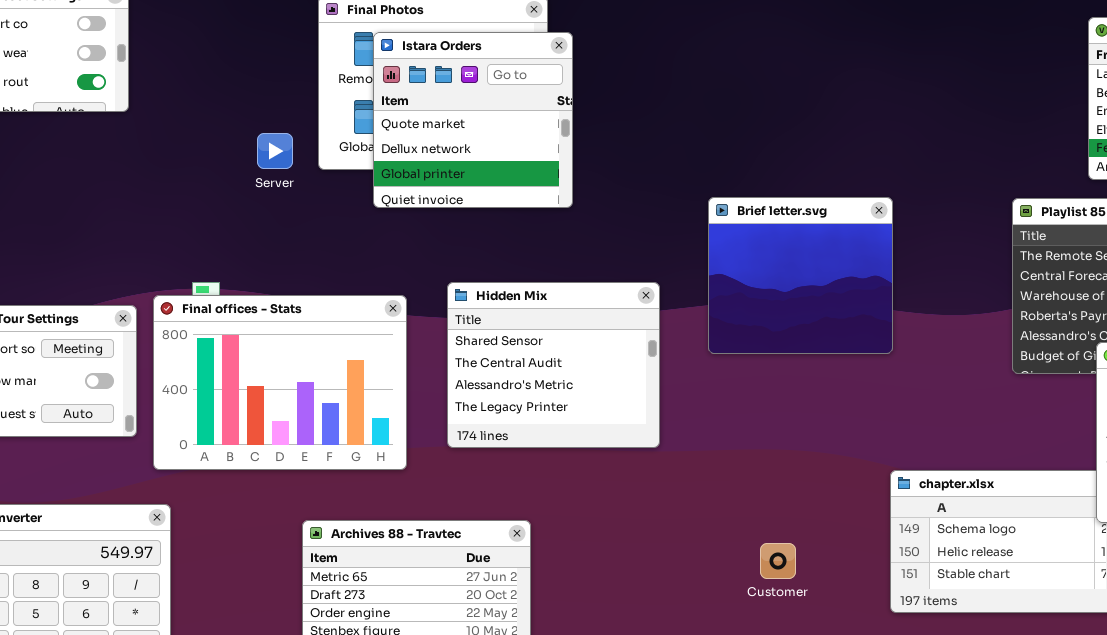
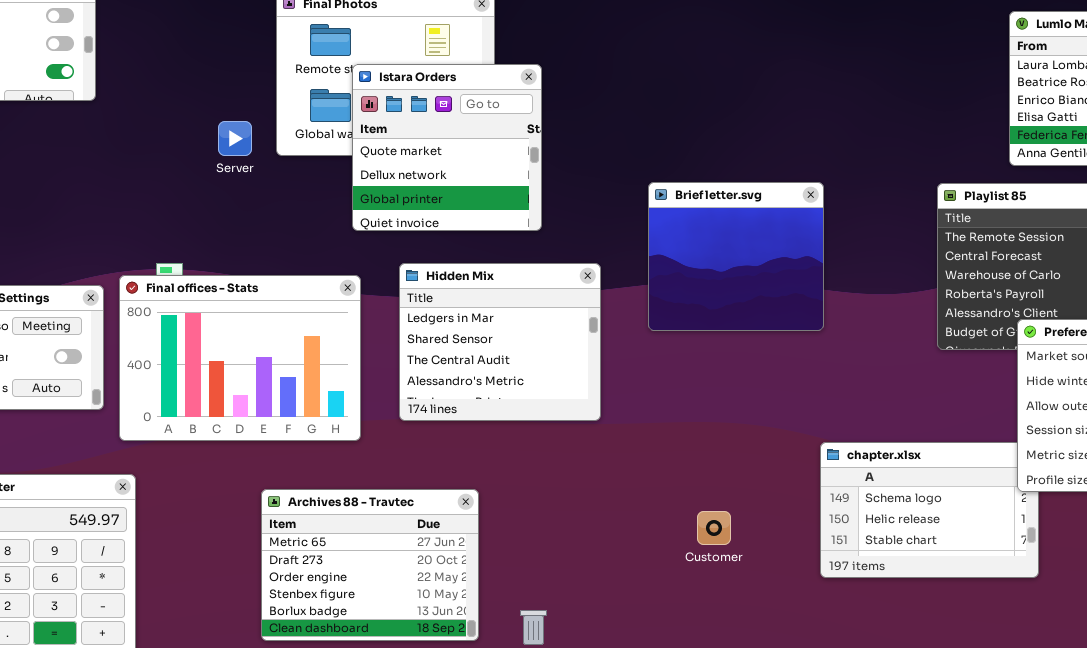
Istara Orders: [373,32,573,208] -> [352,64,542,231], moved
Hidden Mix: [447,282,660,448] -> [399,263,601,421], scrolled up 1 row

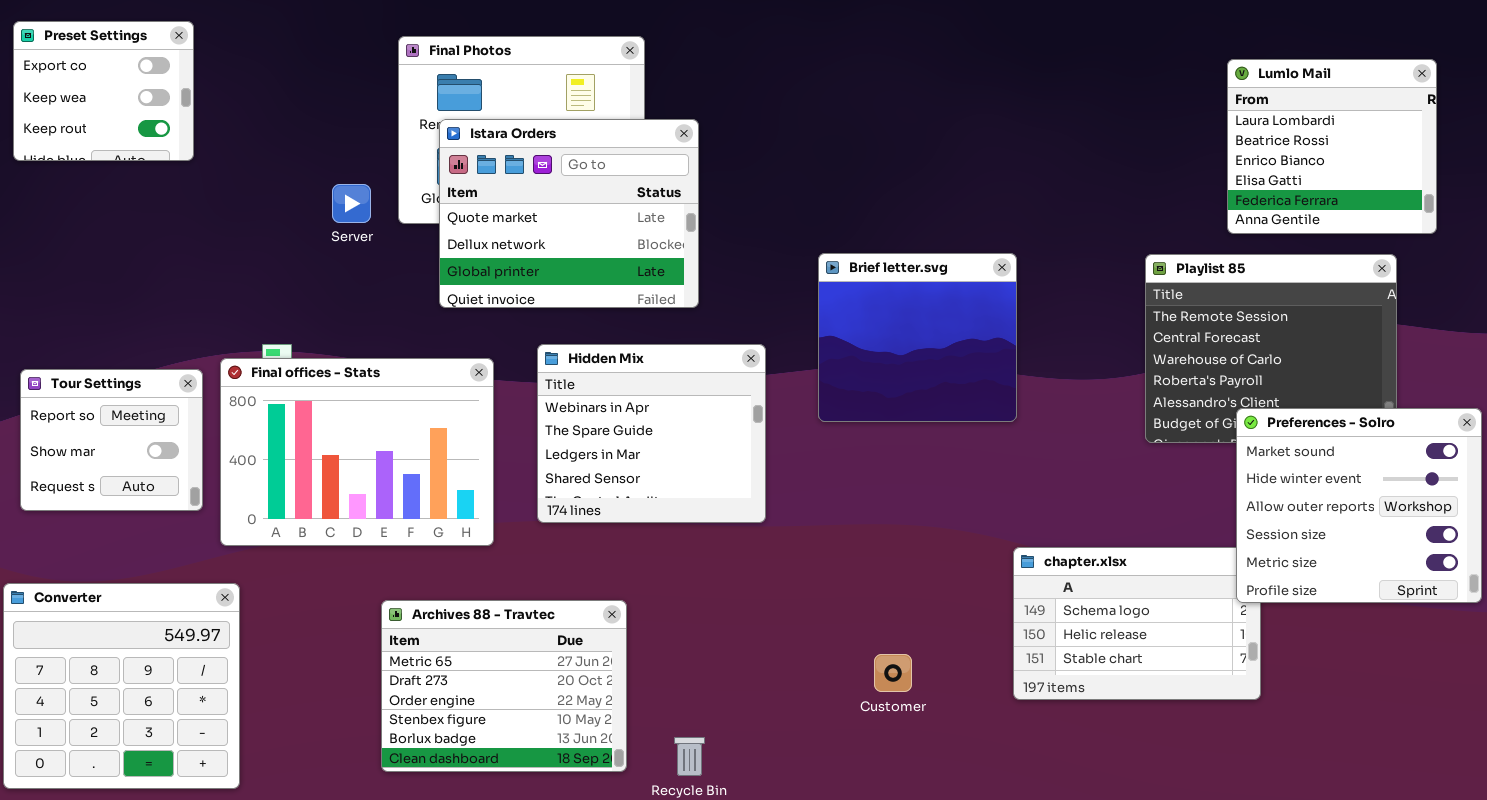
Istara Orders: [352,64,542,231] -> [439,119,699,308], resized
Hidden Mix: [399,263,601,421] -> [537,344,766,523], scrolled up 2 rows
Customer: [697,511,731,545] -> [874,654,912,692], moved

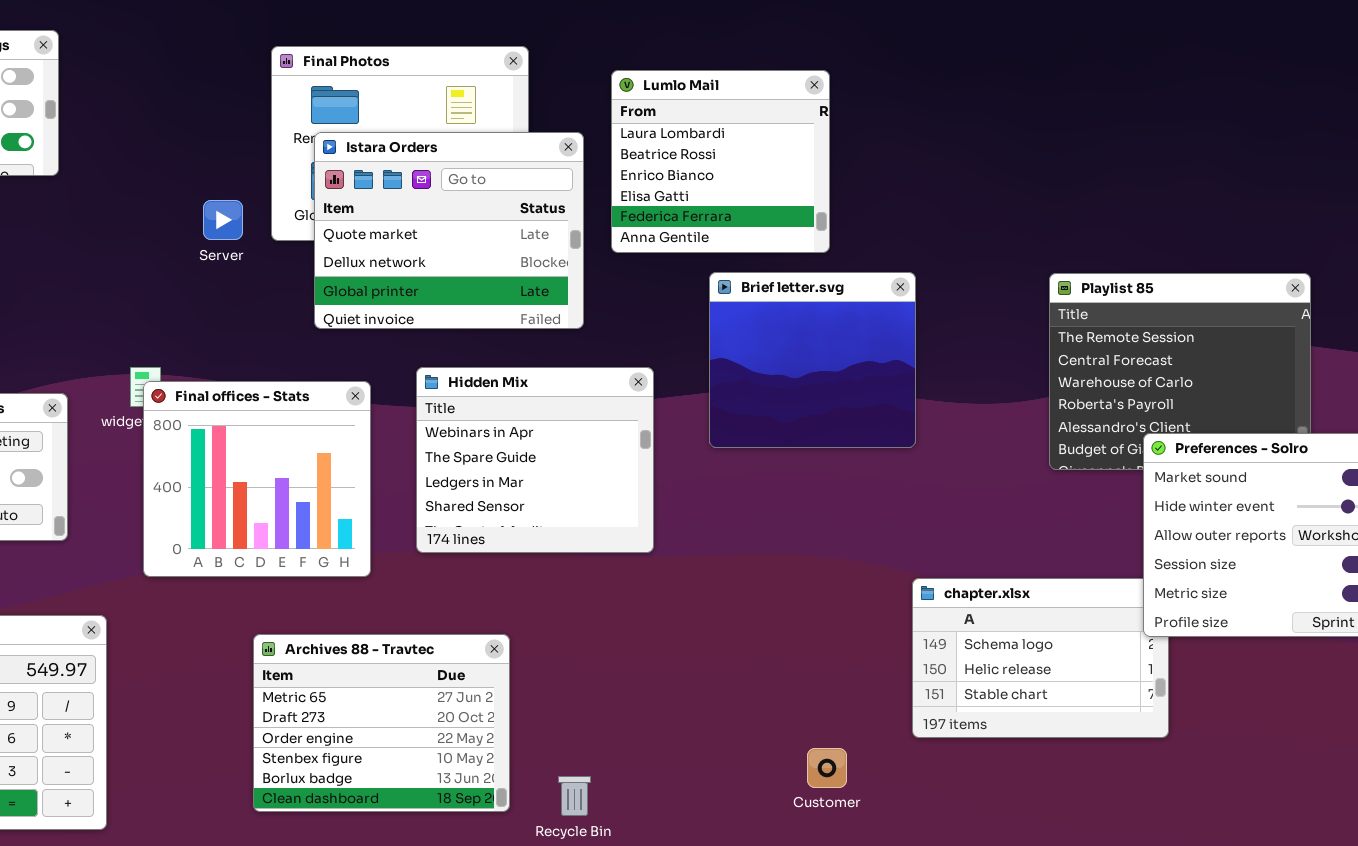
Lumlo Mail: [1227,59,1437,234] -> [611,70,830,253], moved
Final offices - Stats: [220,358,494,546] -> [143,381,371,577], resized
Customer: [874,654,912,692] -> [807,748,847,788], moved

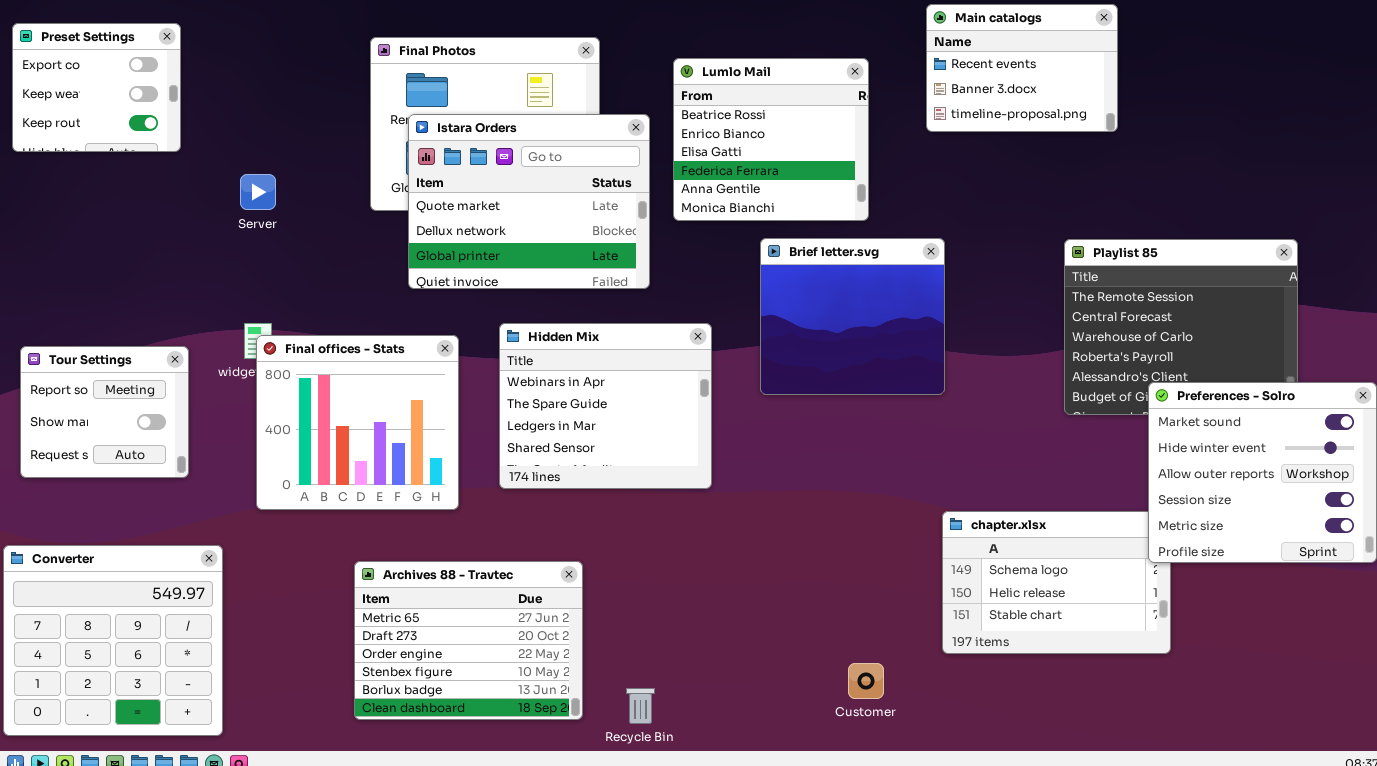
Main catalogs: none -> [926,4,1118,132], opened
Lumlo Mail: [611,70,830,253] -> [673,58,869,221], scrolled down 1 row
Server: [203,200,243,240] -> [240,174,276,210], moved

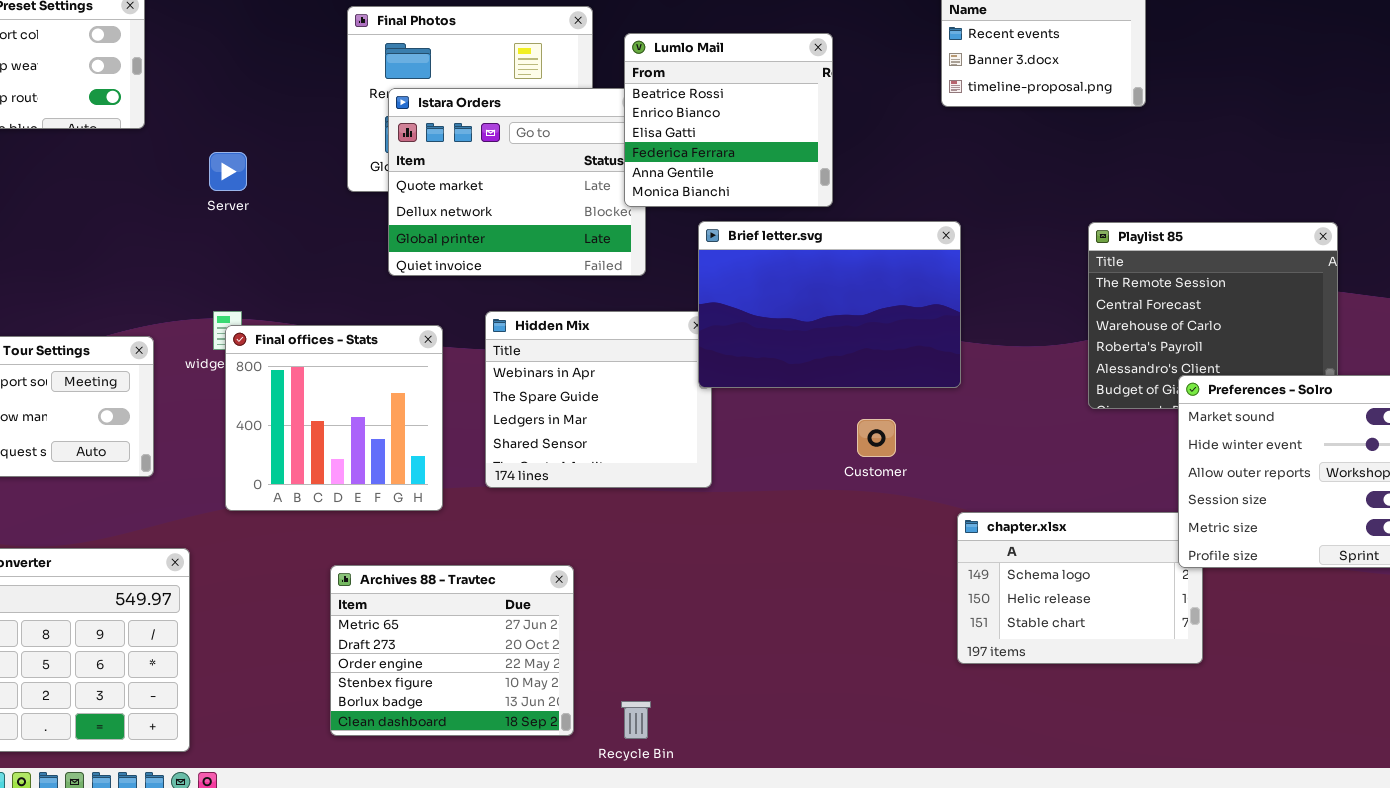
Lumlo Mail: [673,58,869,221] -> [624,33,833,207], moved
Brief letter.svg: [760,238,945,395] -> [698,221,961,388], resized
Customer: [848,663,884,699] -> [857,419,896,457], moved

